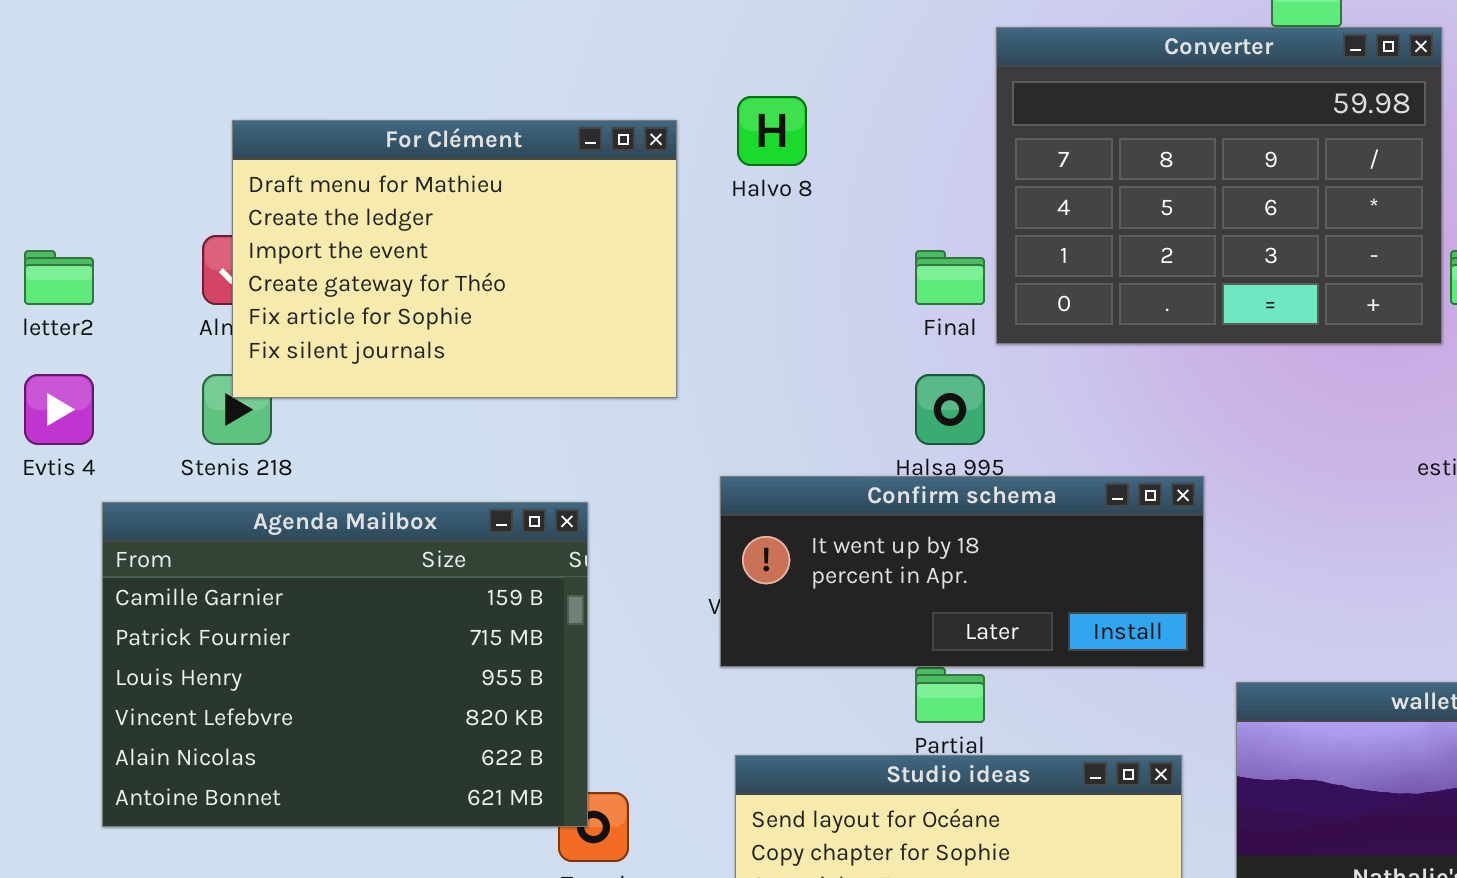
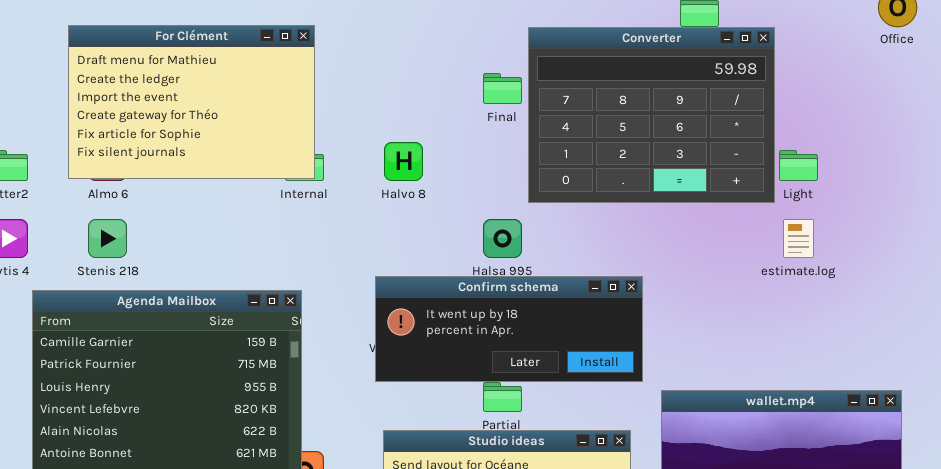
Halvo 8: [737,96,807,166] -> [384,142,423,181], moved
For Clément: [232,120,677,398] -> [68,25,315,179], moved
Final: [915,250,985,305] -> [483,73,522,104], moved

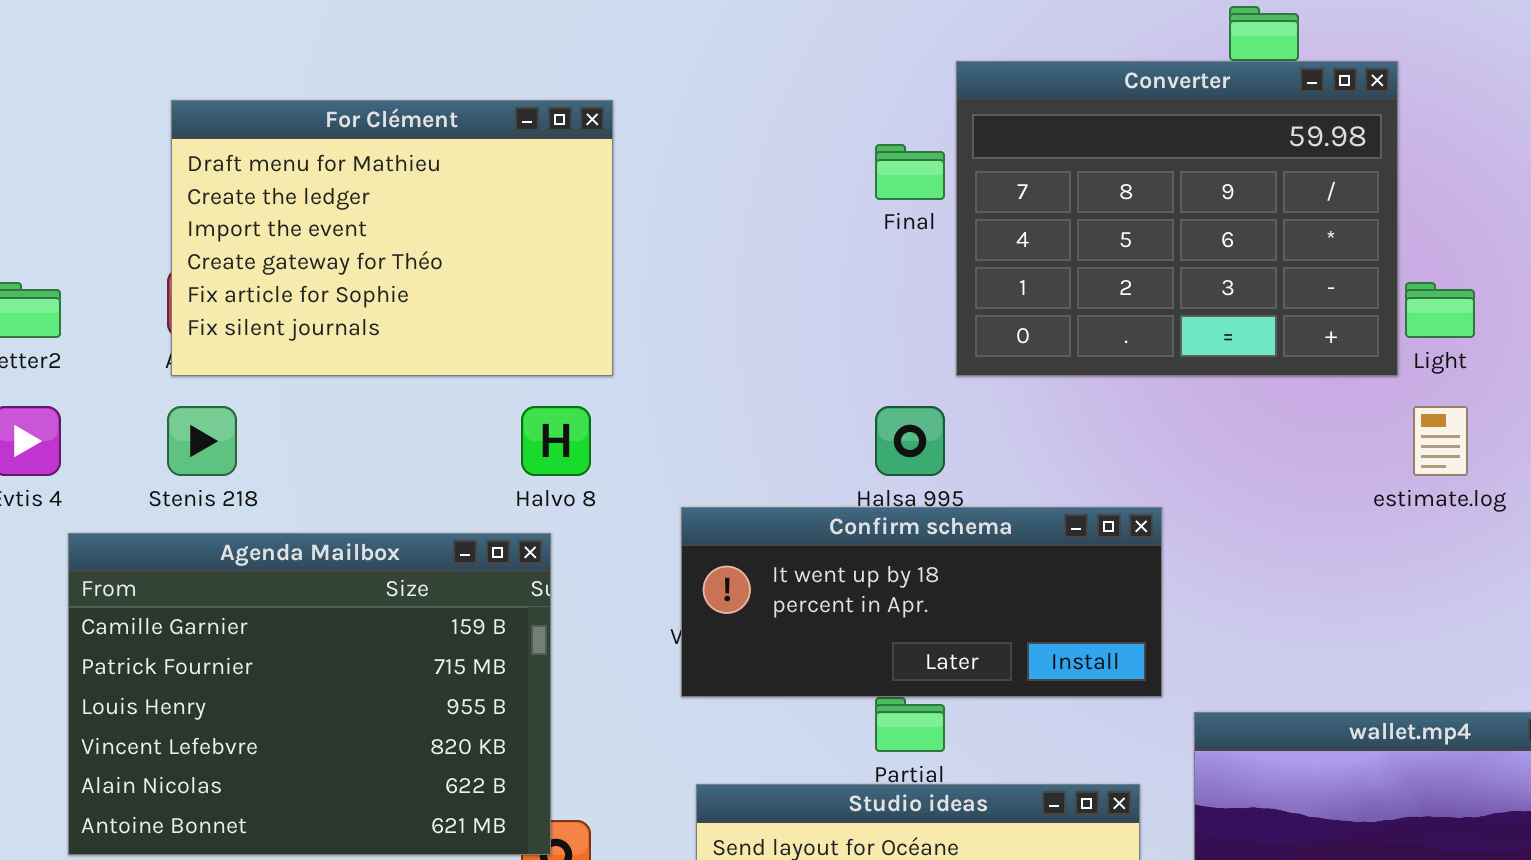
For Clément: [68,25,315,179] -> [171,100,613,376], moved
Halvo 8: [384,142,423,181] -> [521,406,591,476], moved

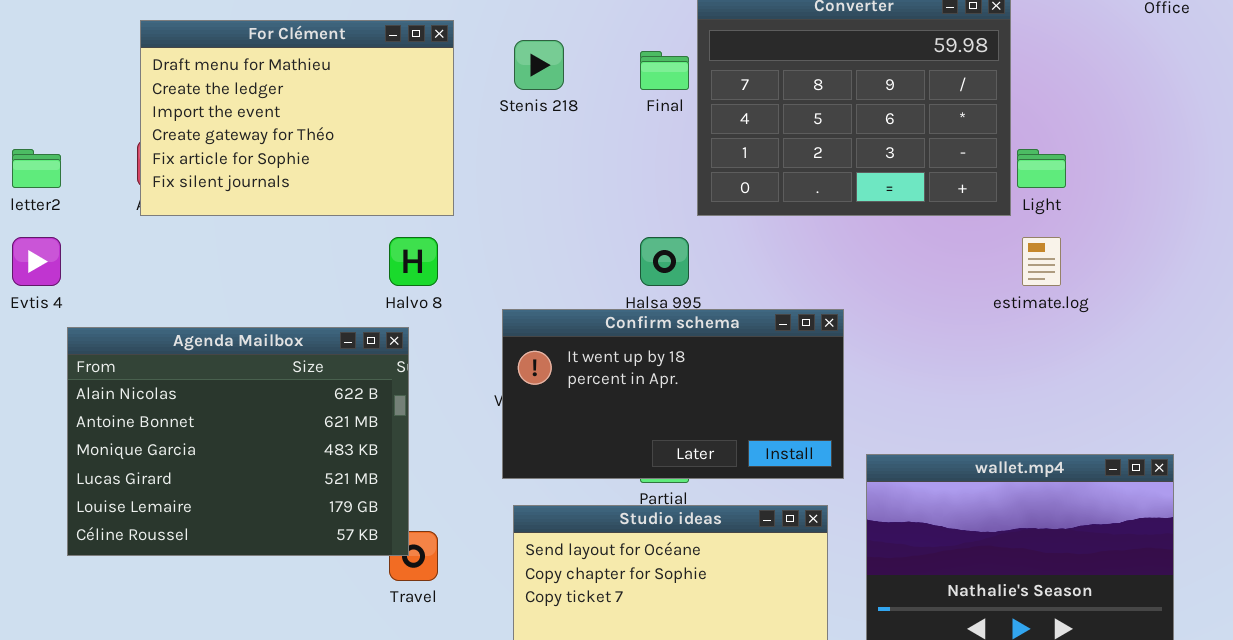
Stenis 218: [167,406,237,476] -> [514,40,564,90], moved
Confirm schema: [681,507,1162,697] -> [502,309,844,479], resized
Agenda Mailbox: [68,533,551,855] -> [67,327,409,556], scrolled down 4 rows

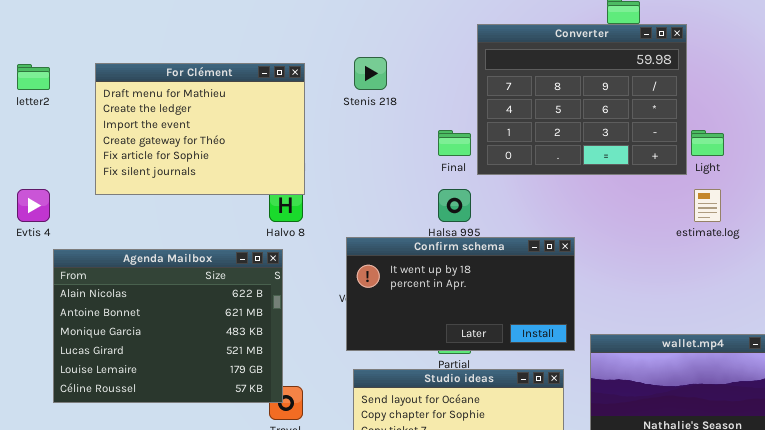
For Clément: [140,20,454,216] -> [95,63,305,195], moved
Final: [640,51,689,90] -> [438,130,471,156], moved
letter2: [12,149,61,188] -> [17,64,50,90], moved

